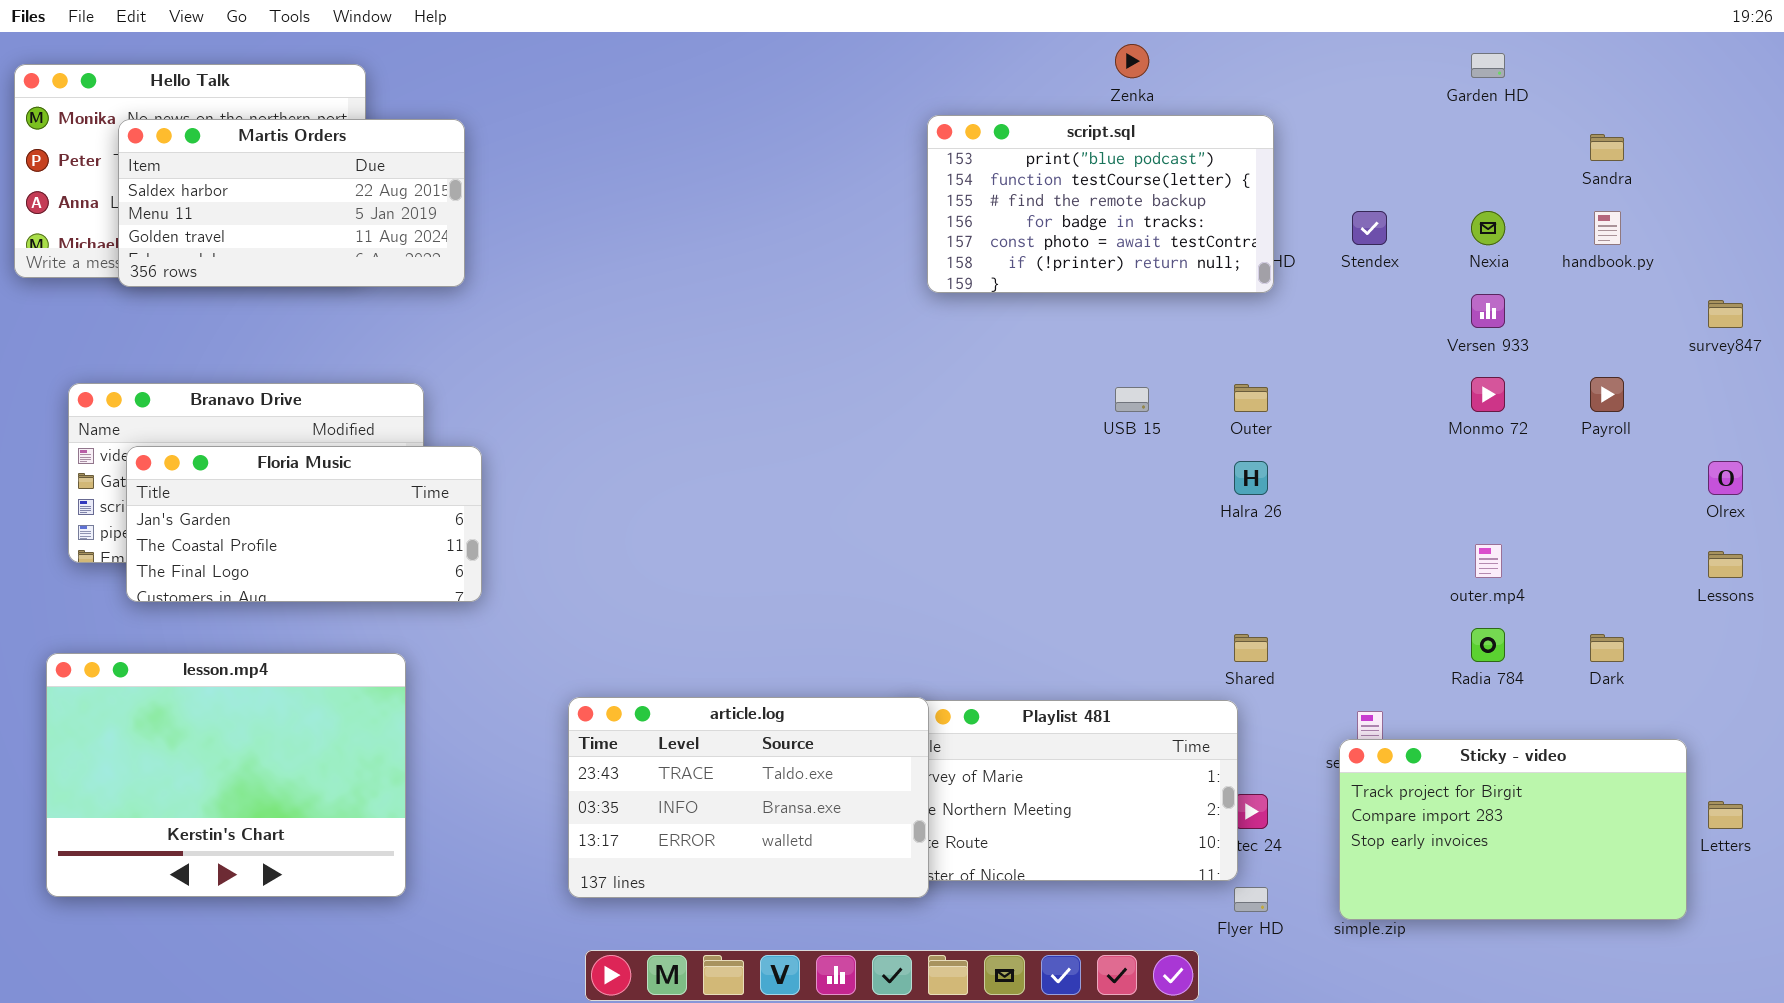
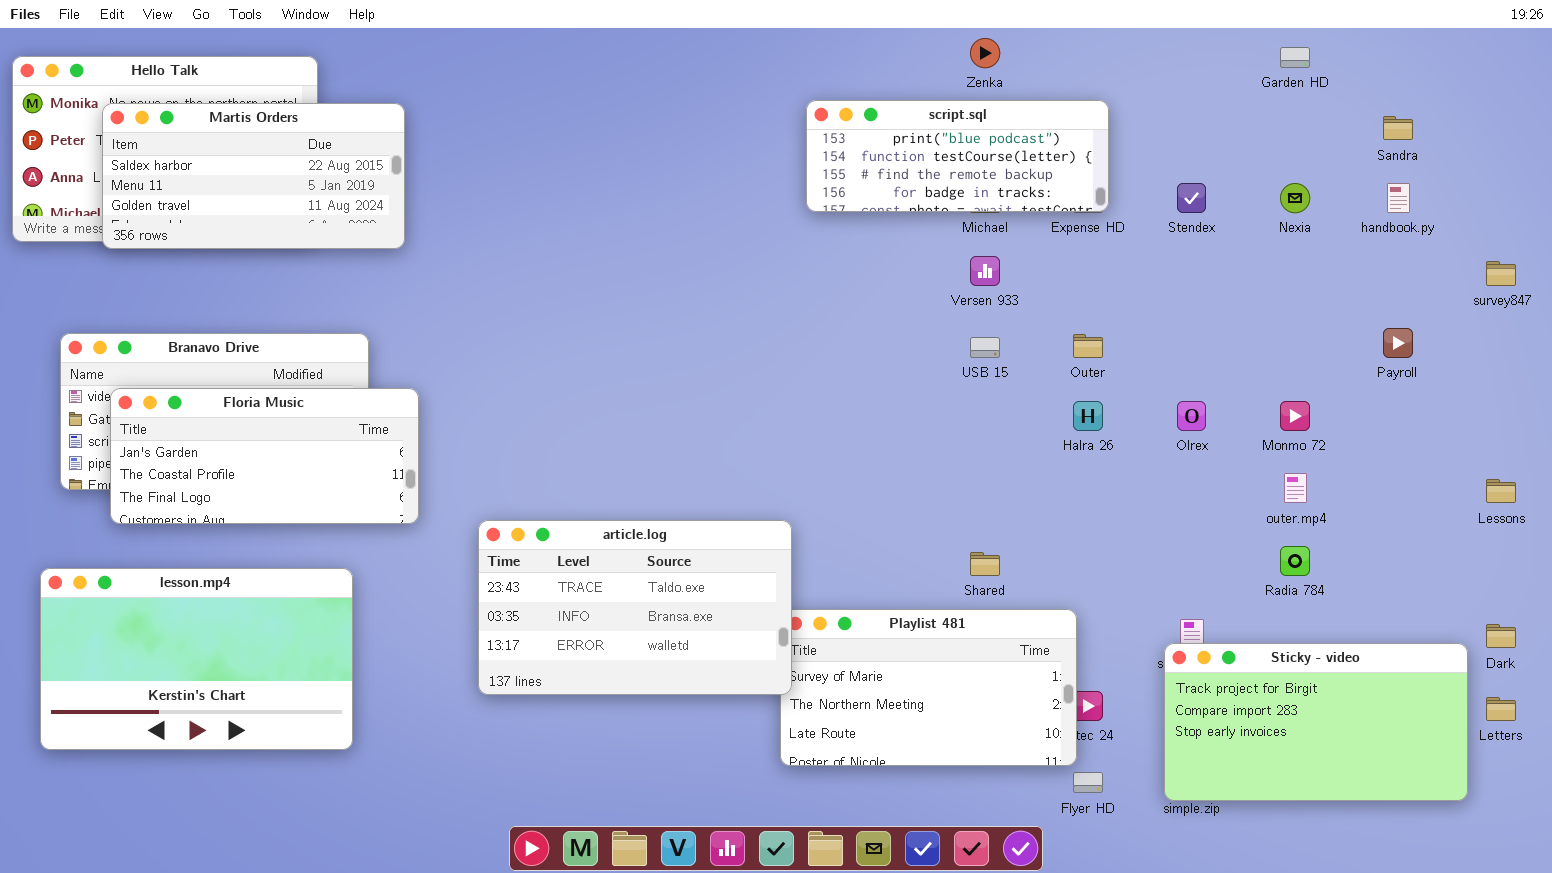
script.sql: [927,115,1274,293] -> [806,100,1109,212], resized
Versen 933: [1471,294,1505,328] -> [970,256,1000,286], moved
Monmo 72: [1471,377,1505,412] -> [1280,401,1310,431], moved
Olrex: [1708,461,1743,495] -> [1177,401,1206,431], moved
Shared: [1234,634,1268,662] -> [970,552,1000,576], moved
Dark: [1590,634,1624,662] -> [1486,624,1516,648], moved
lesson.mp4: [46,653,406,897] -> [40,568,353,750], resized
article.log: [568,697,929,898] -> [478,520,792,695], moved

